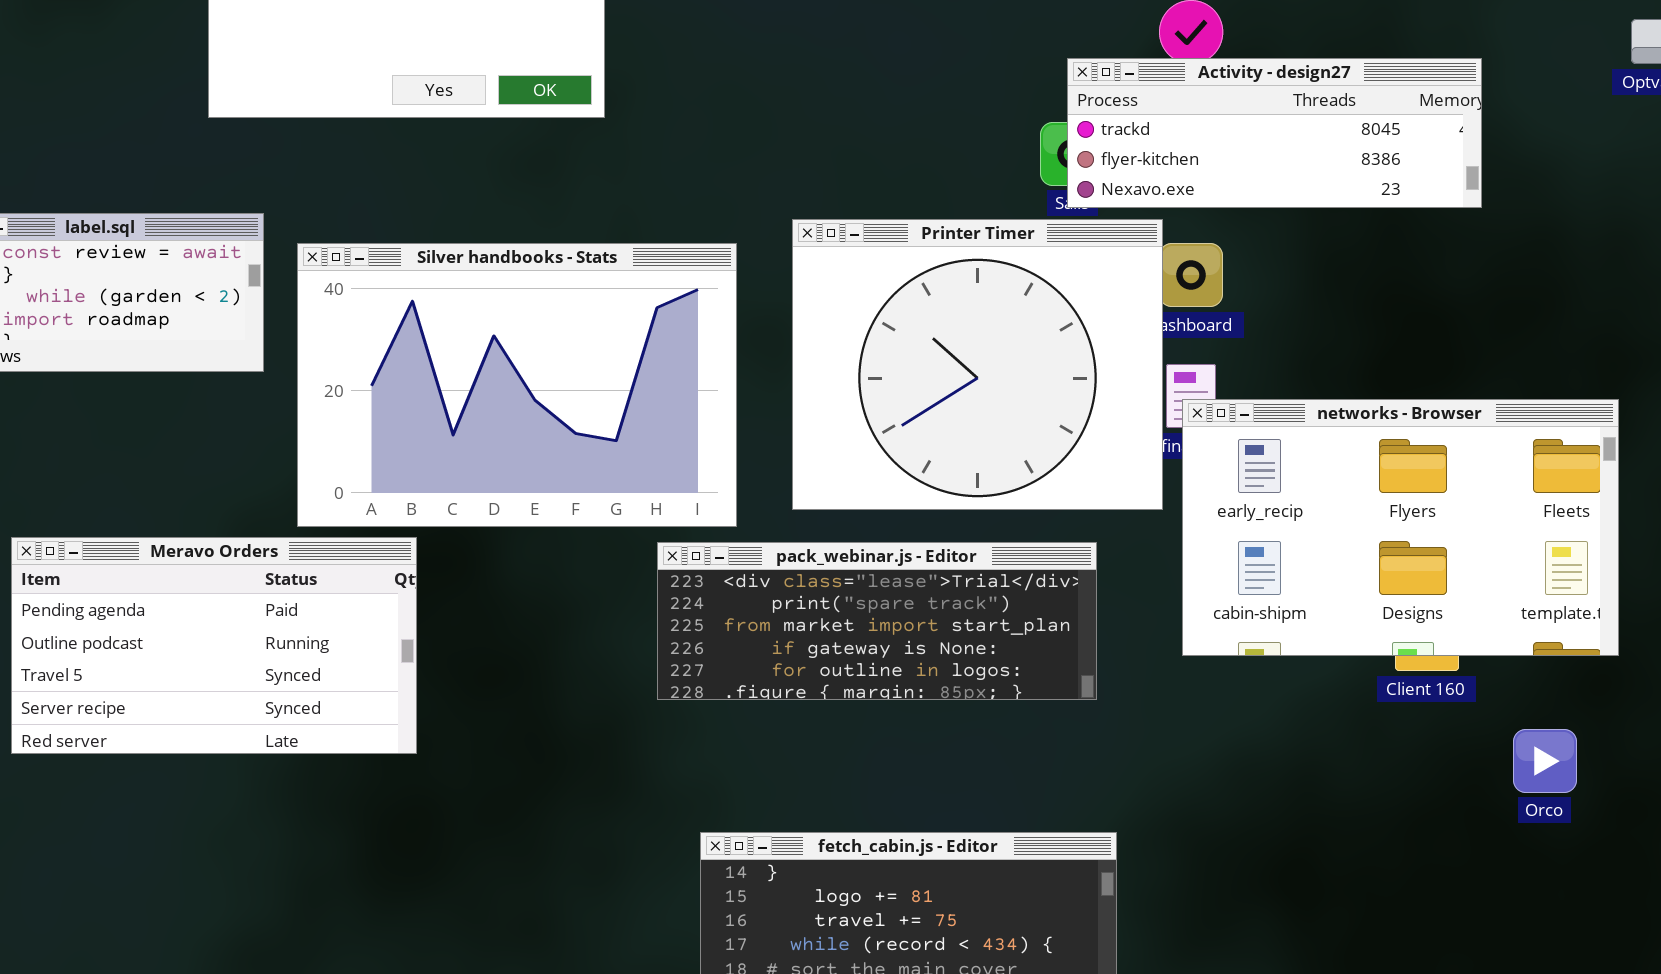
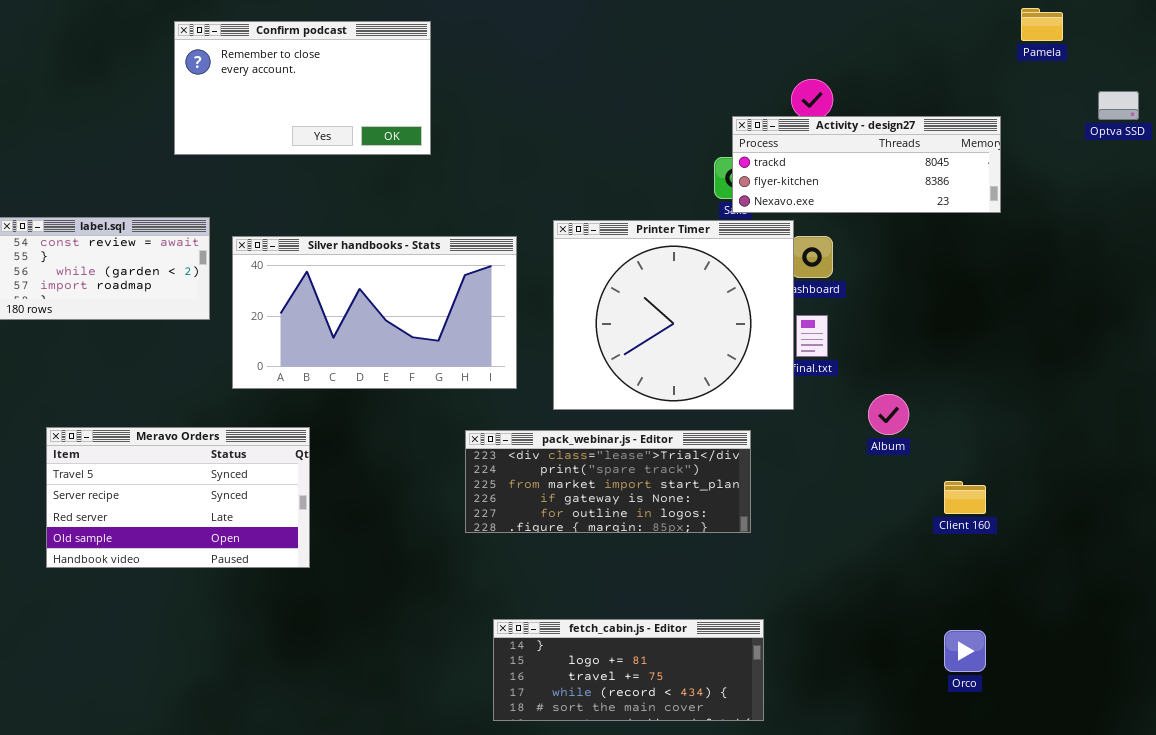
Silver handbooks - Stats: [297,243,737,527] -> [232,236,517,389], resized
networks - Browser: [1182,399,1619,656] -> none, closed
Meravo Orders: [11,537,417,754] -> [46,427,310,568], scrolled down 2 rows
Orco: [1513,729,1577,793] -> [944,630,986,672], moved

